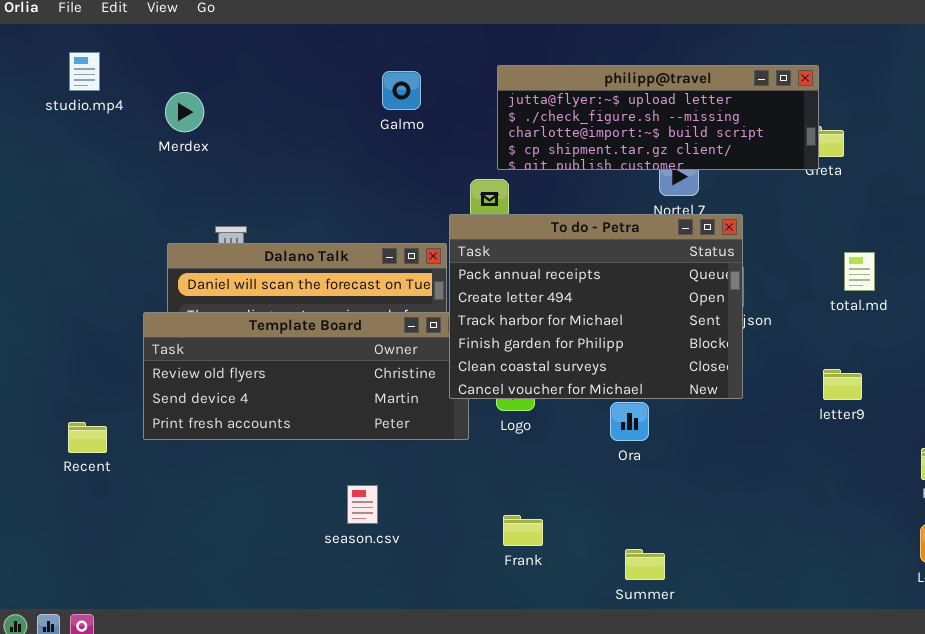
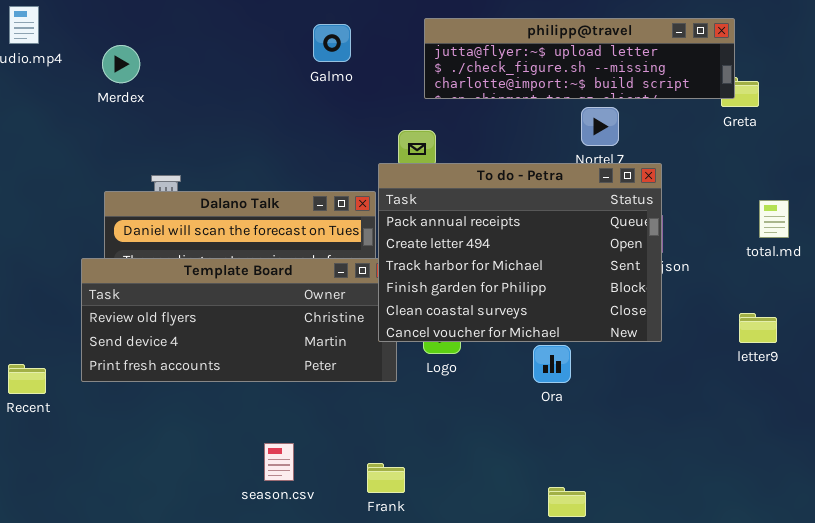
philipp@travel: [497,65,819,170] -> [424,18,735,99], resized
season.csv: [347,485,378,524] -> [264,443,294,481], moved
Frank: [503,515,543,546] -> [367,463,405,493], moved

